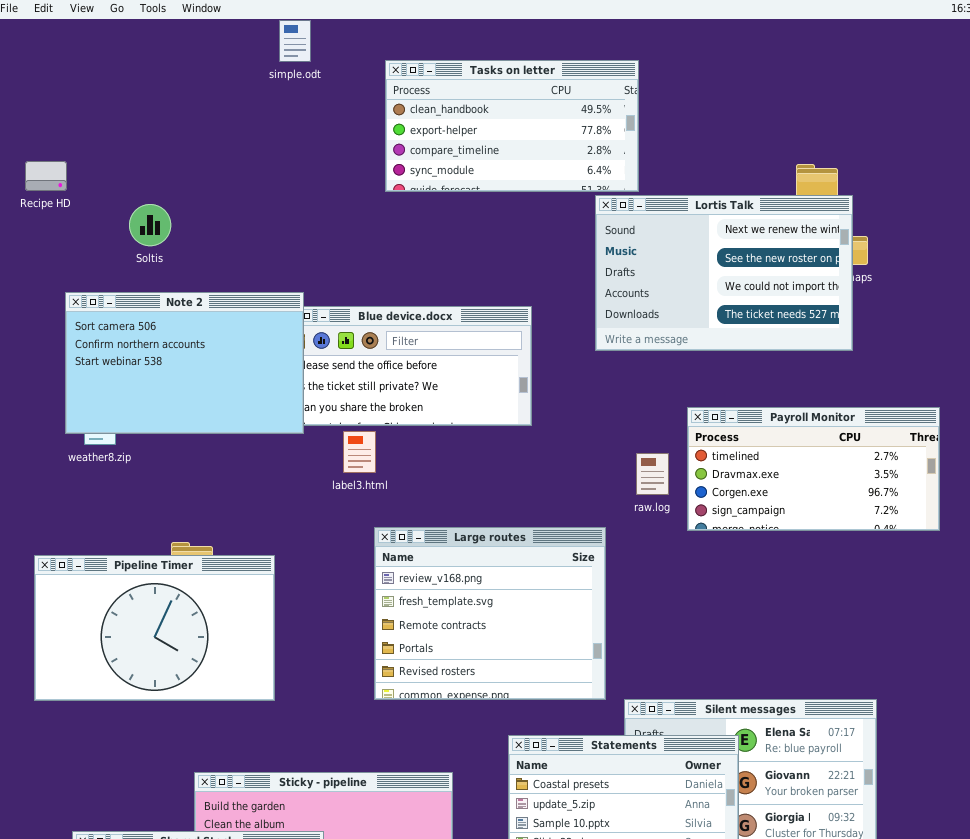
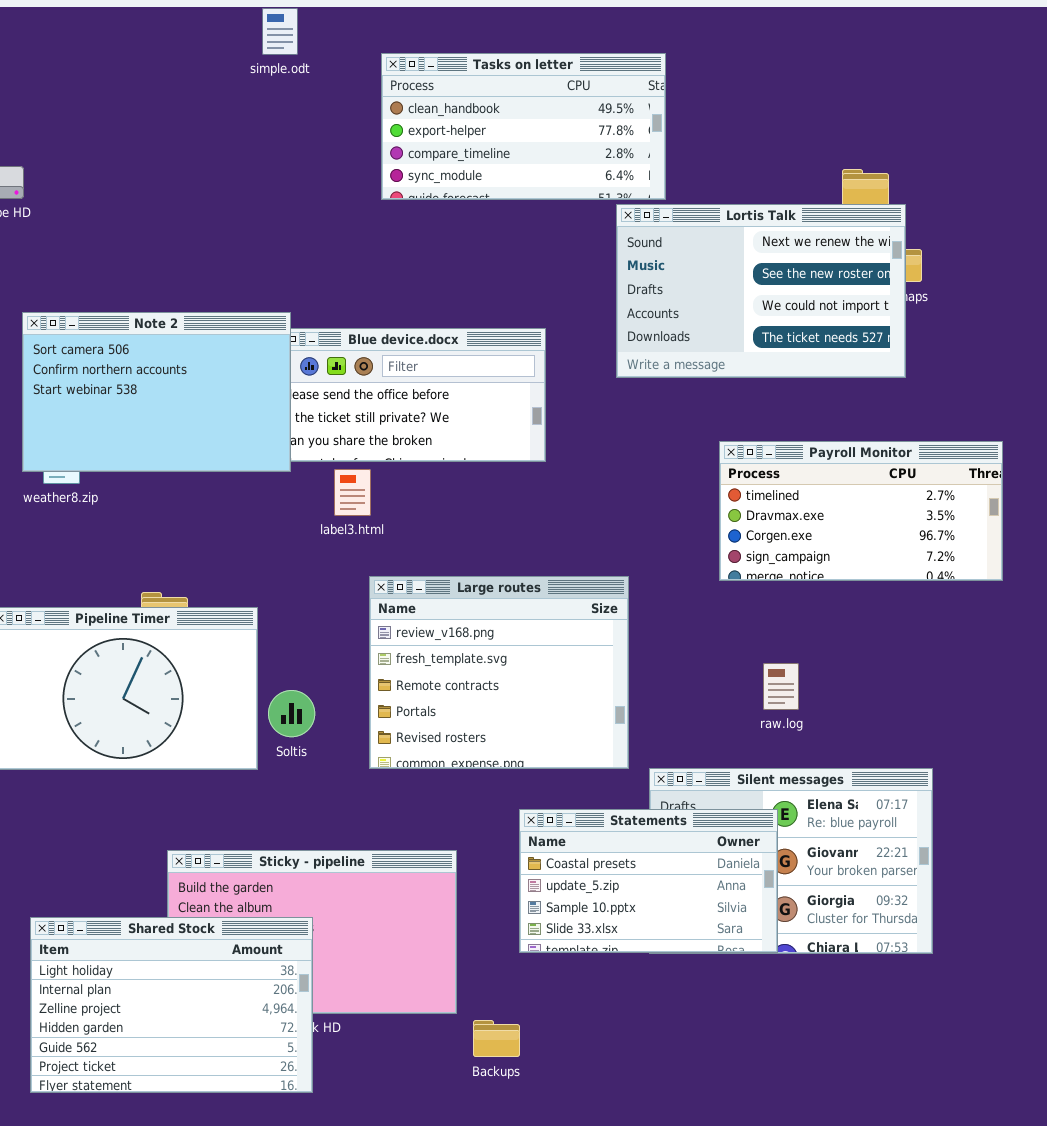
Soltis: [129,204,171,246] -> [268,690,315,737], moved
raw.log: [636,453,669,495] -> [763,663,799,710], moved

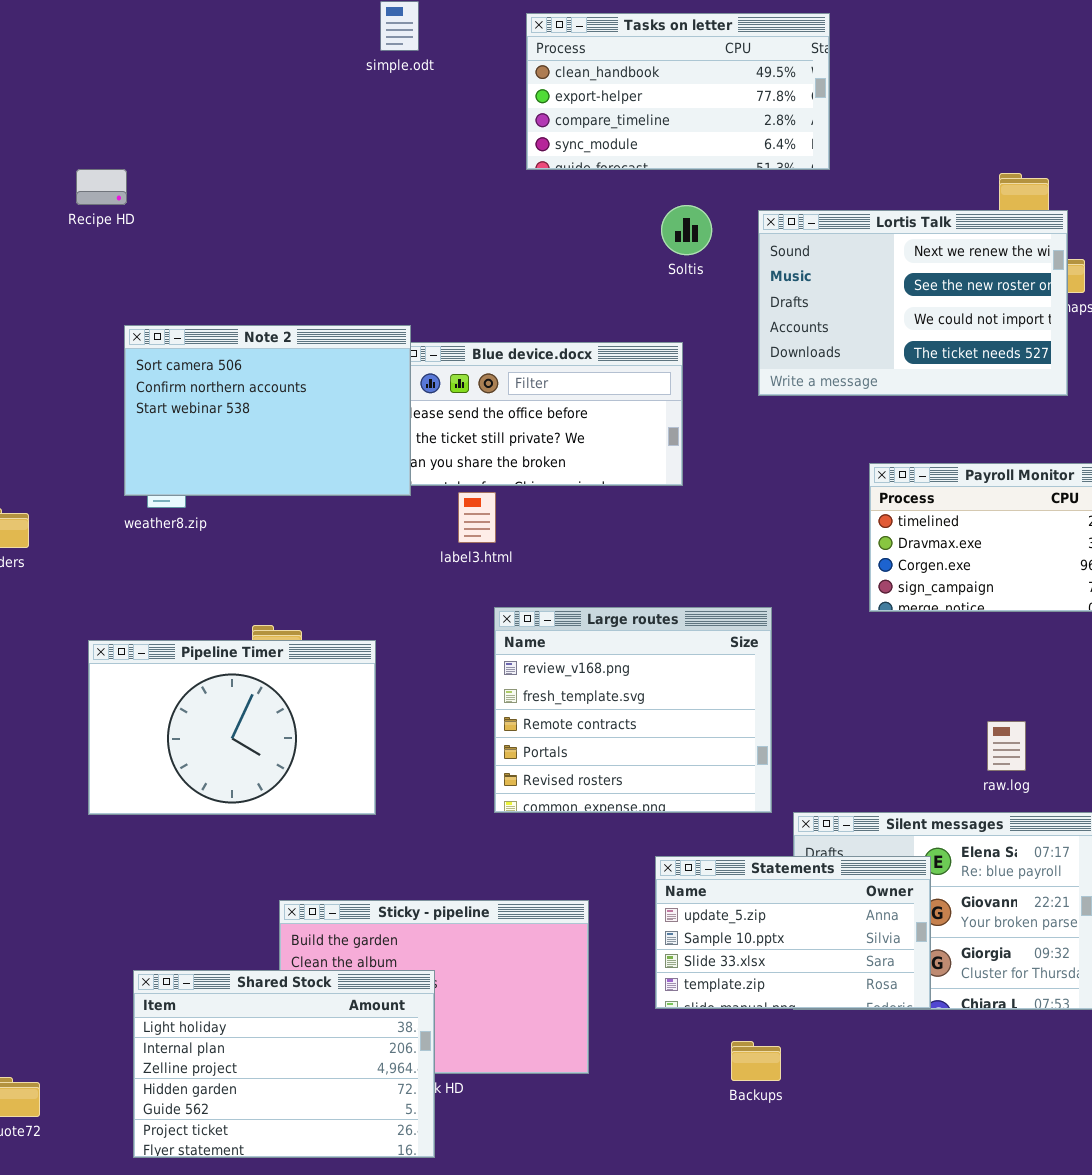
Tasks on letter: [381,53,666,200] -> [526,13,830,170], moved
raw.log: [763,663,799,710] -> [987,721,1026,771], moved
Soltis: [268,690,315,737] -> [661,205,712,255], moved
Statements: [519,809,778,953] -> [655,856,931,1009], scrolled down 1 row
Backups: [473,1020,520,1057] -> [731,1041,781,1081], moved

